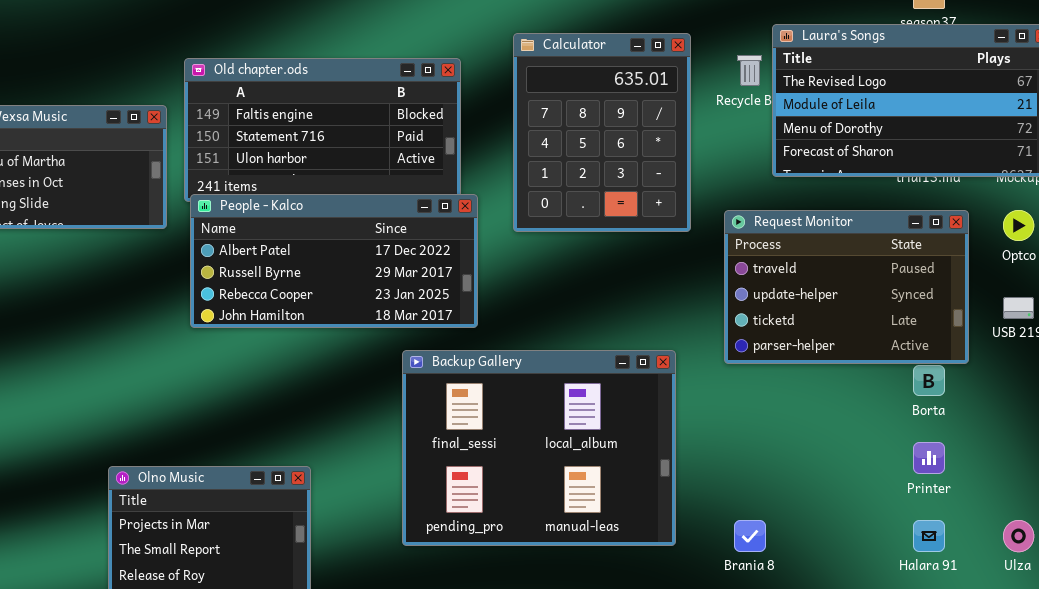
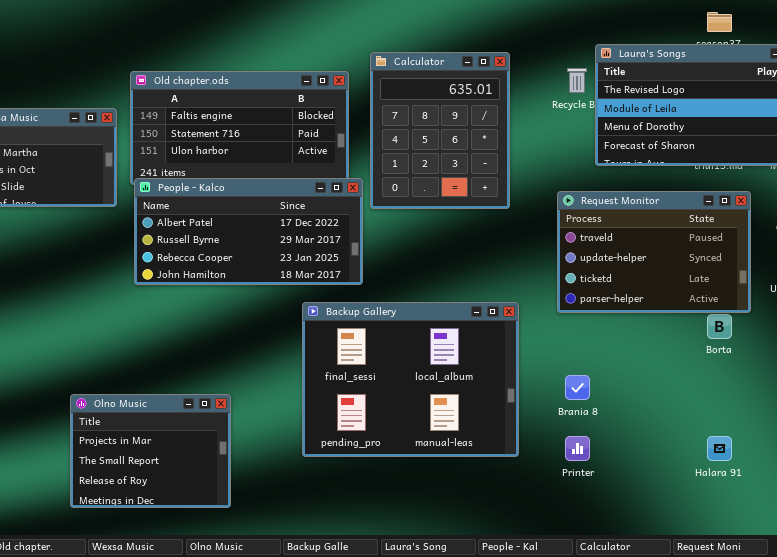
Calculator: [513,33,691,232] -> [370,52,510,209], moved
Printer: [913,442,945,474] -> [565,436,590,461], moved
Brania 8: [734,520,766,552] -> [565,375,590,400], moved

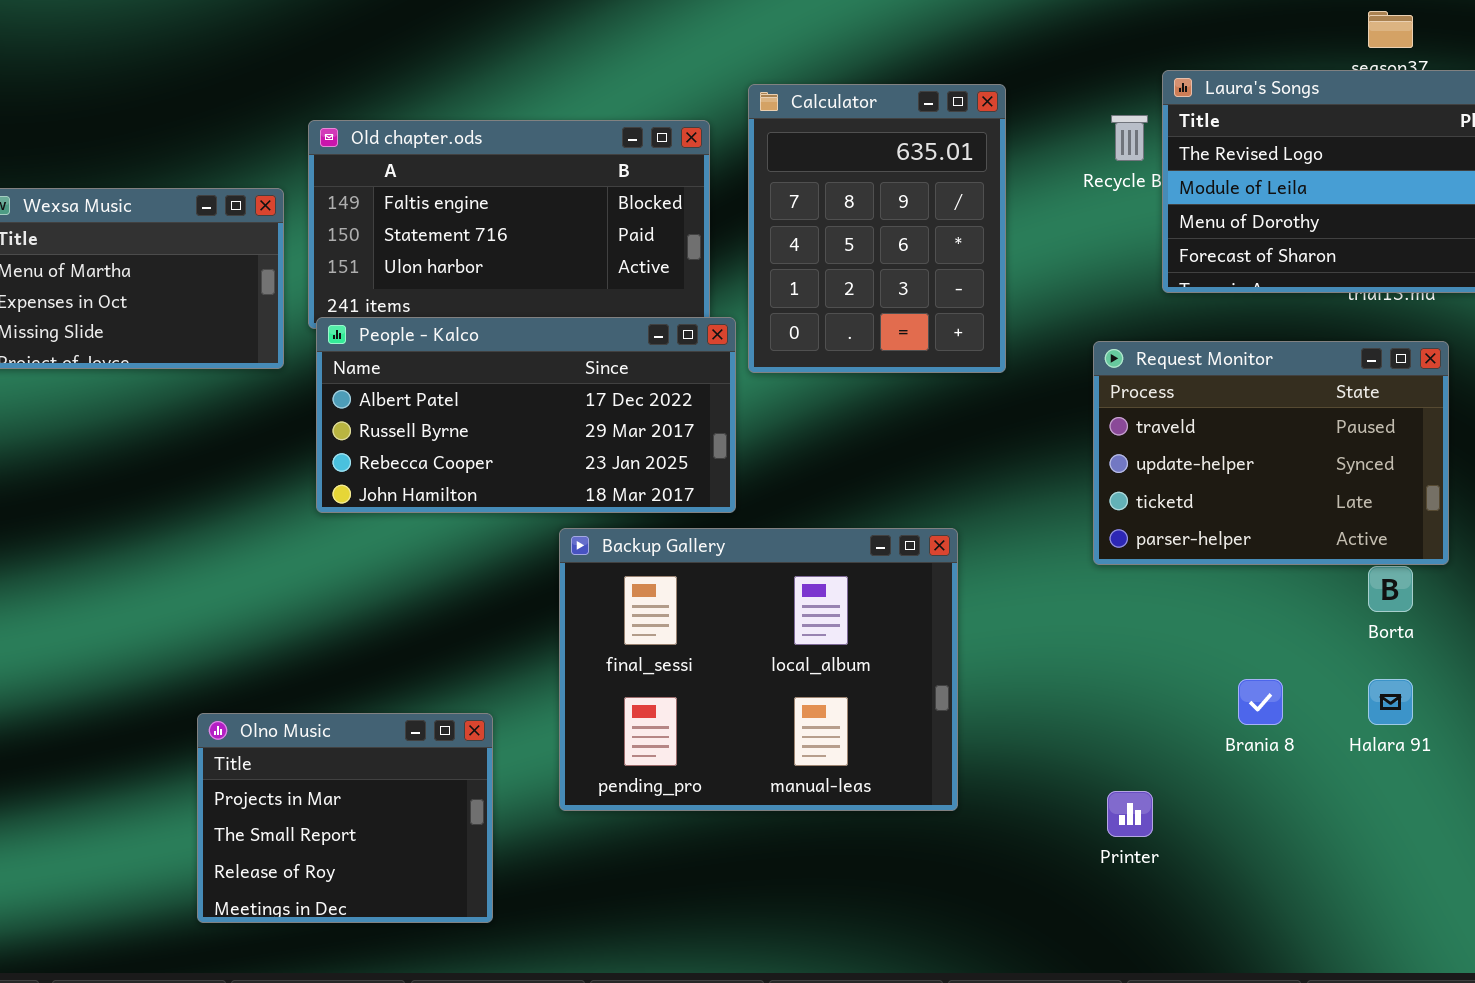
Backup Gallery: [302,302,519,457] -> [559,528,958,811], moved
Brania 8: [565,375,590,400] -> [1238,679,1283,725], moved
Halara 91: [707,436,732,461] -> [1368,679,1413,725], moved

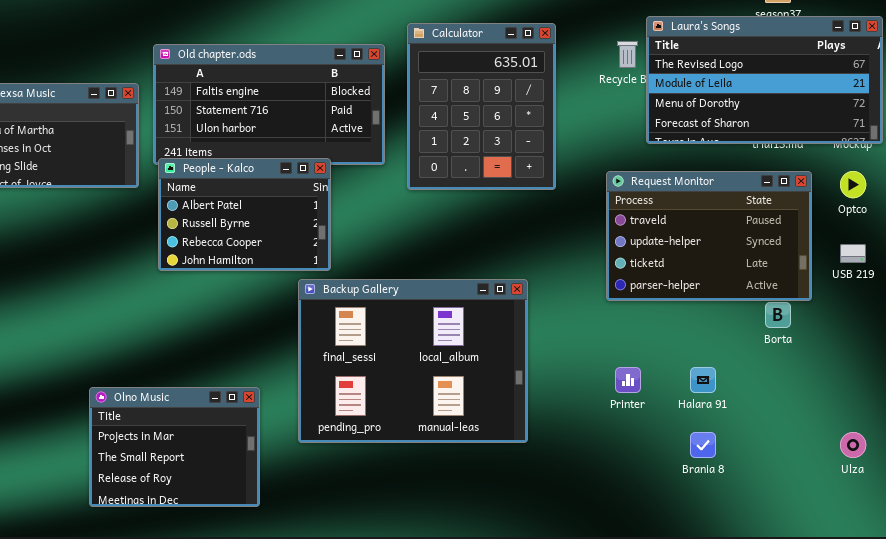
People - Kalco: [316,317,736,513] -> [158,158,331,271], resized
Brania 8: [1238,679,1283,725] -> [690,432,716,458], moved
Halara 91: [1368,679,1413,725] -> [690,367,716,393], moved
Printer: [1107,791,1153,837] -> [615,367,641,393], moved

